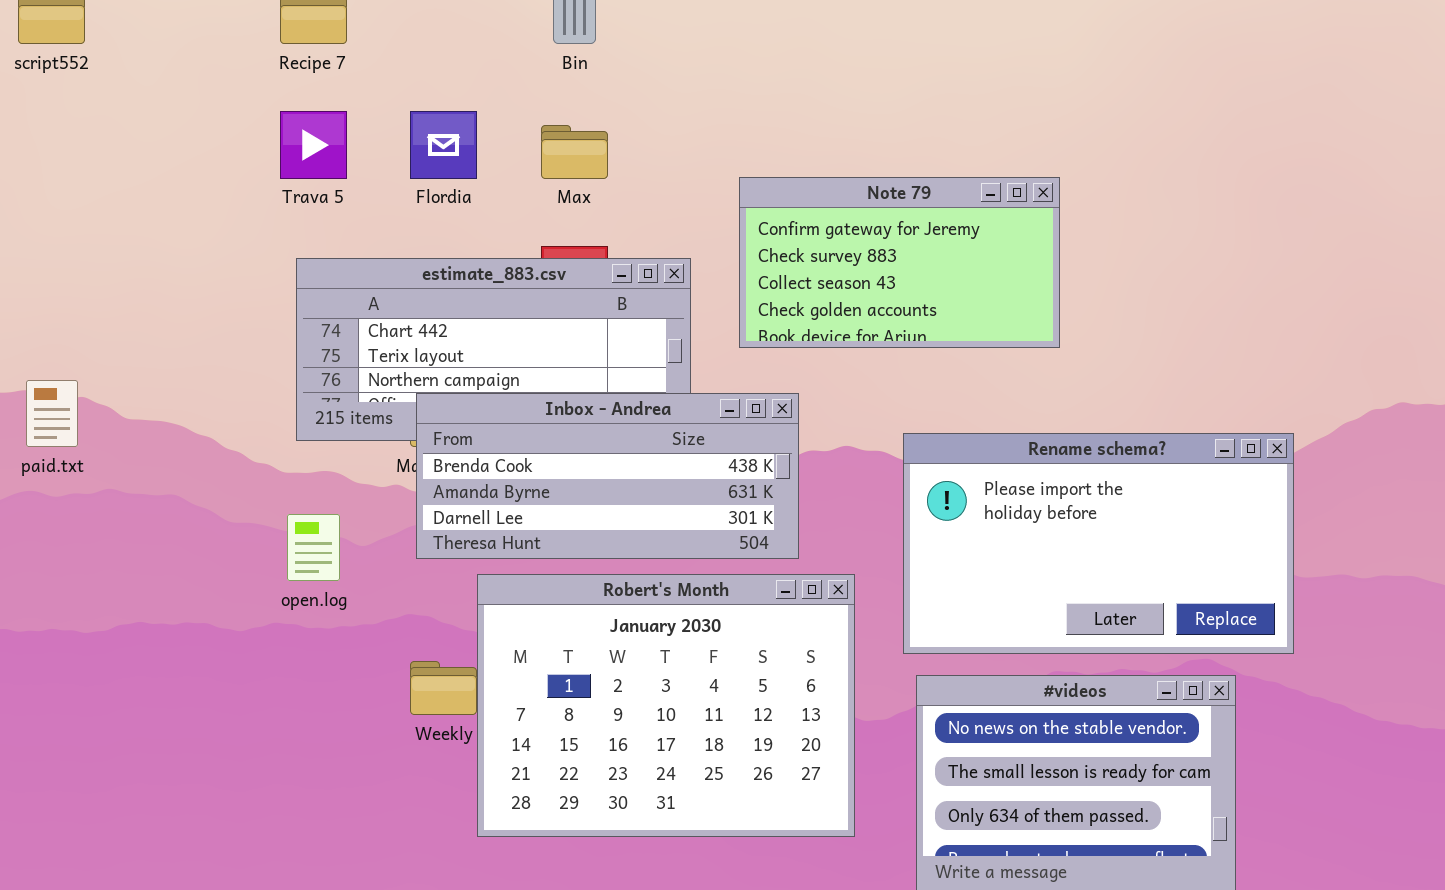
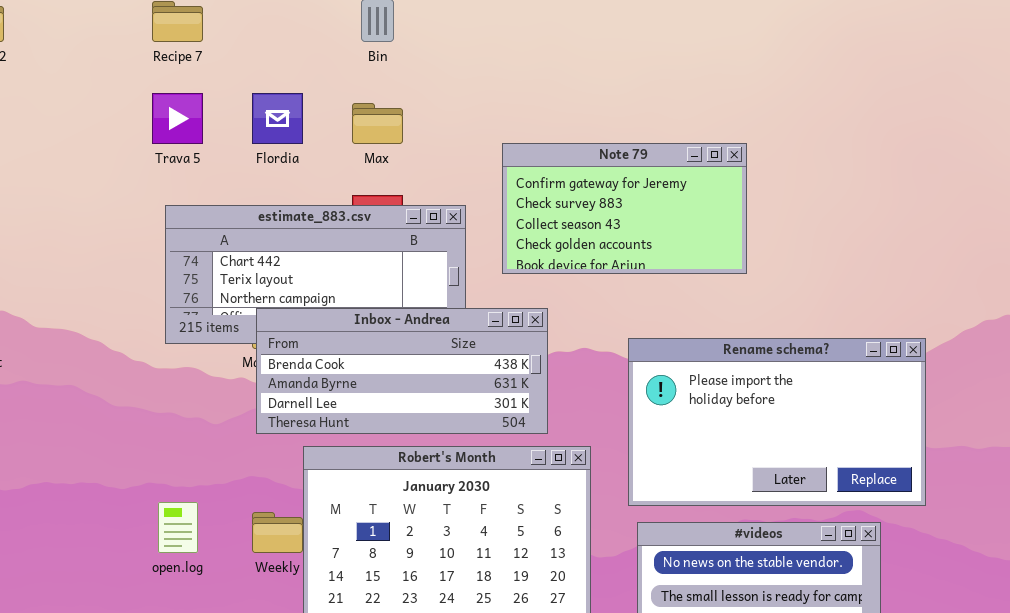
open.log: [287,514,340,581] -> [158,502,198,553], moved

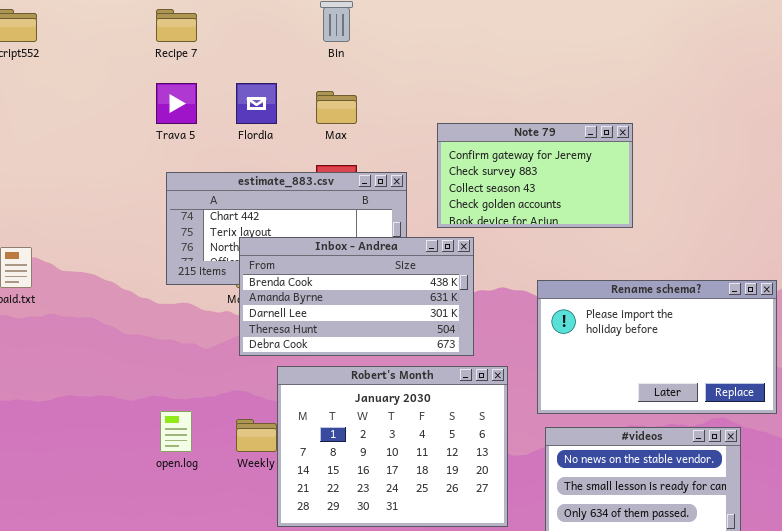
Inbox - Andrea: [256,308,548,434] -> [239,237,474,356], resized

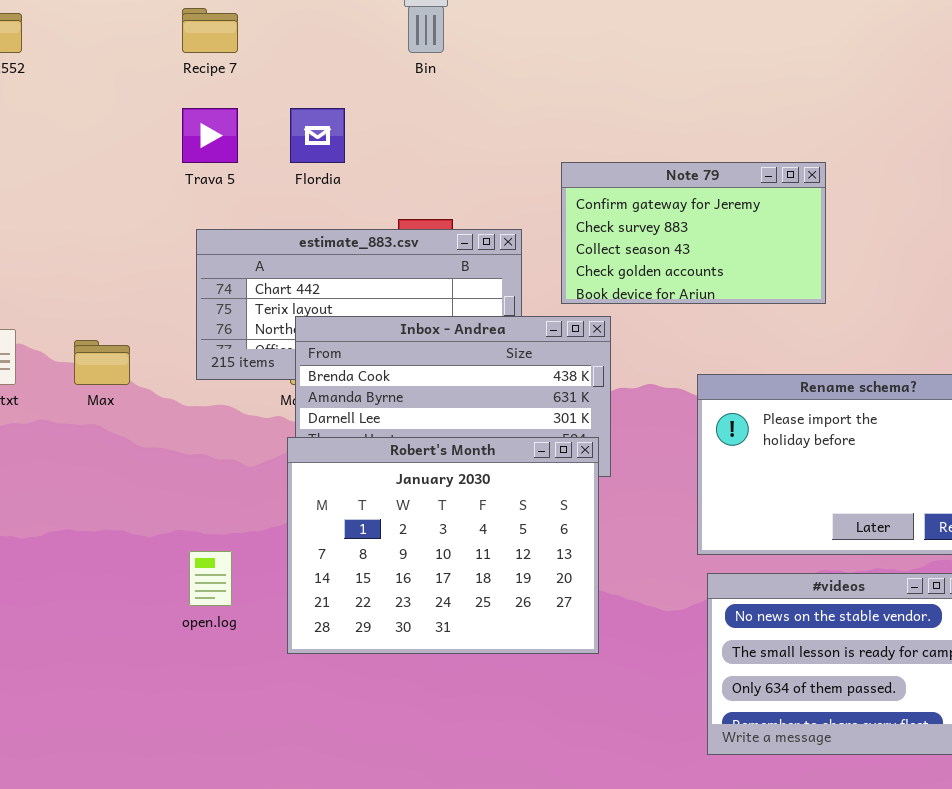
Max: [316,91,357,124] -> [74,340,130,385], moved
Robert's Month: [277,366,508,527] -> [287,437,599,654], moved

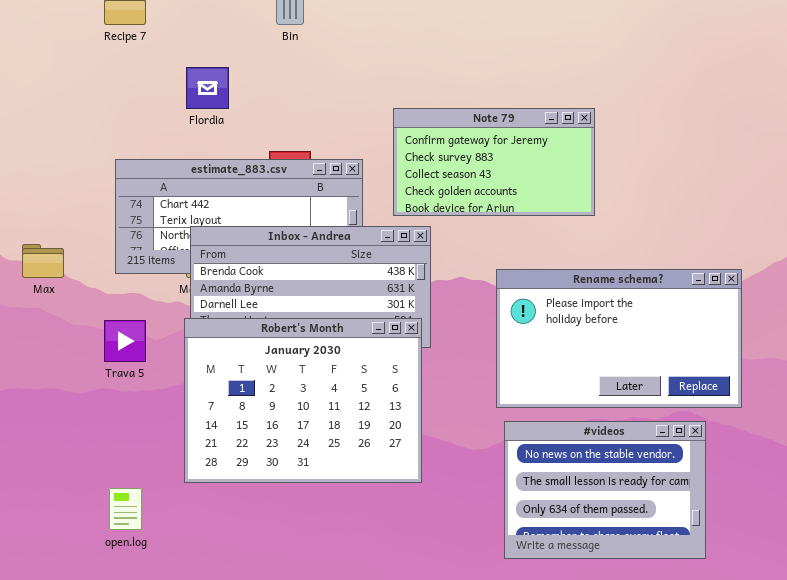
Trava 5: [182,108,238,163] -> [104,320,146,362], moved
open.log: [189,551,232,606] -> [109,488,142,530], moved

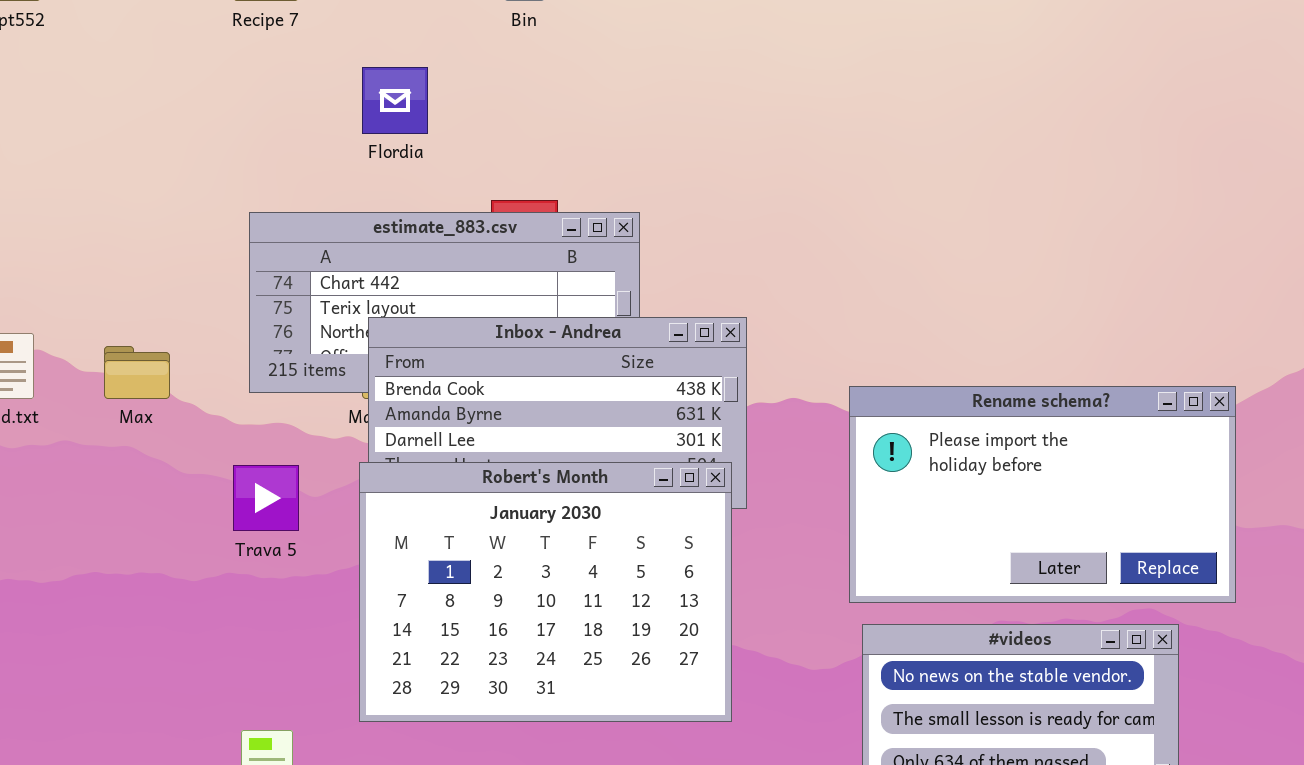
Note 79: [393,108,595,216] -> none, closed

